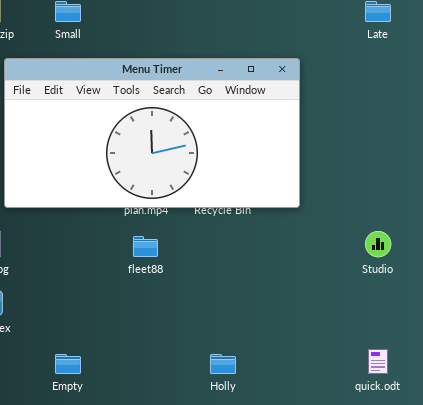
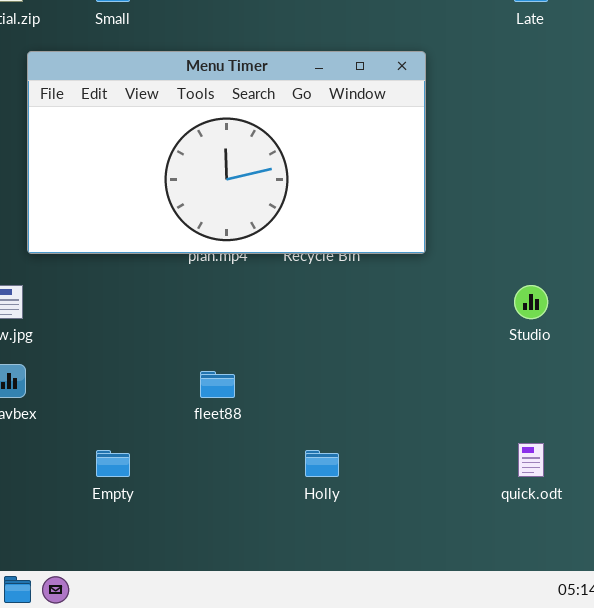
fleet88: [133,236,158,257] -> [200,371,235,398], moved

